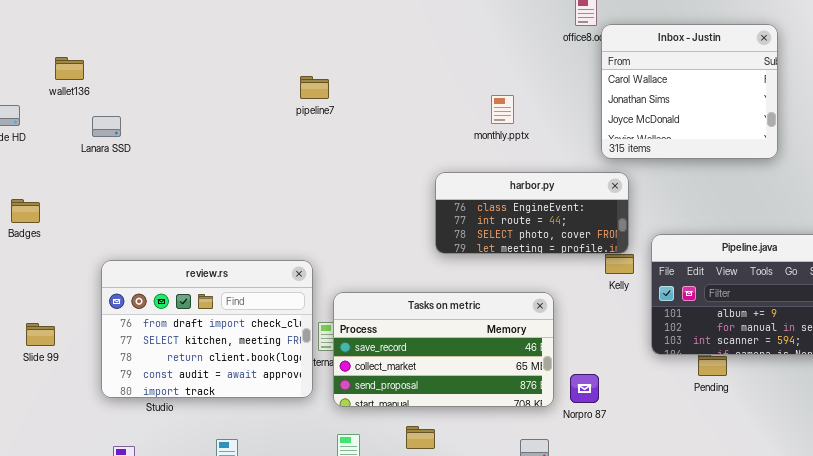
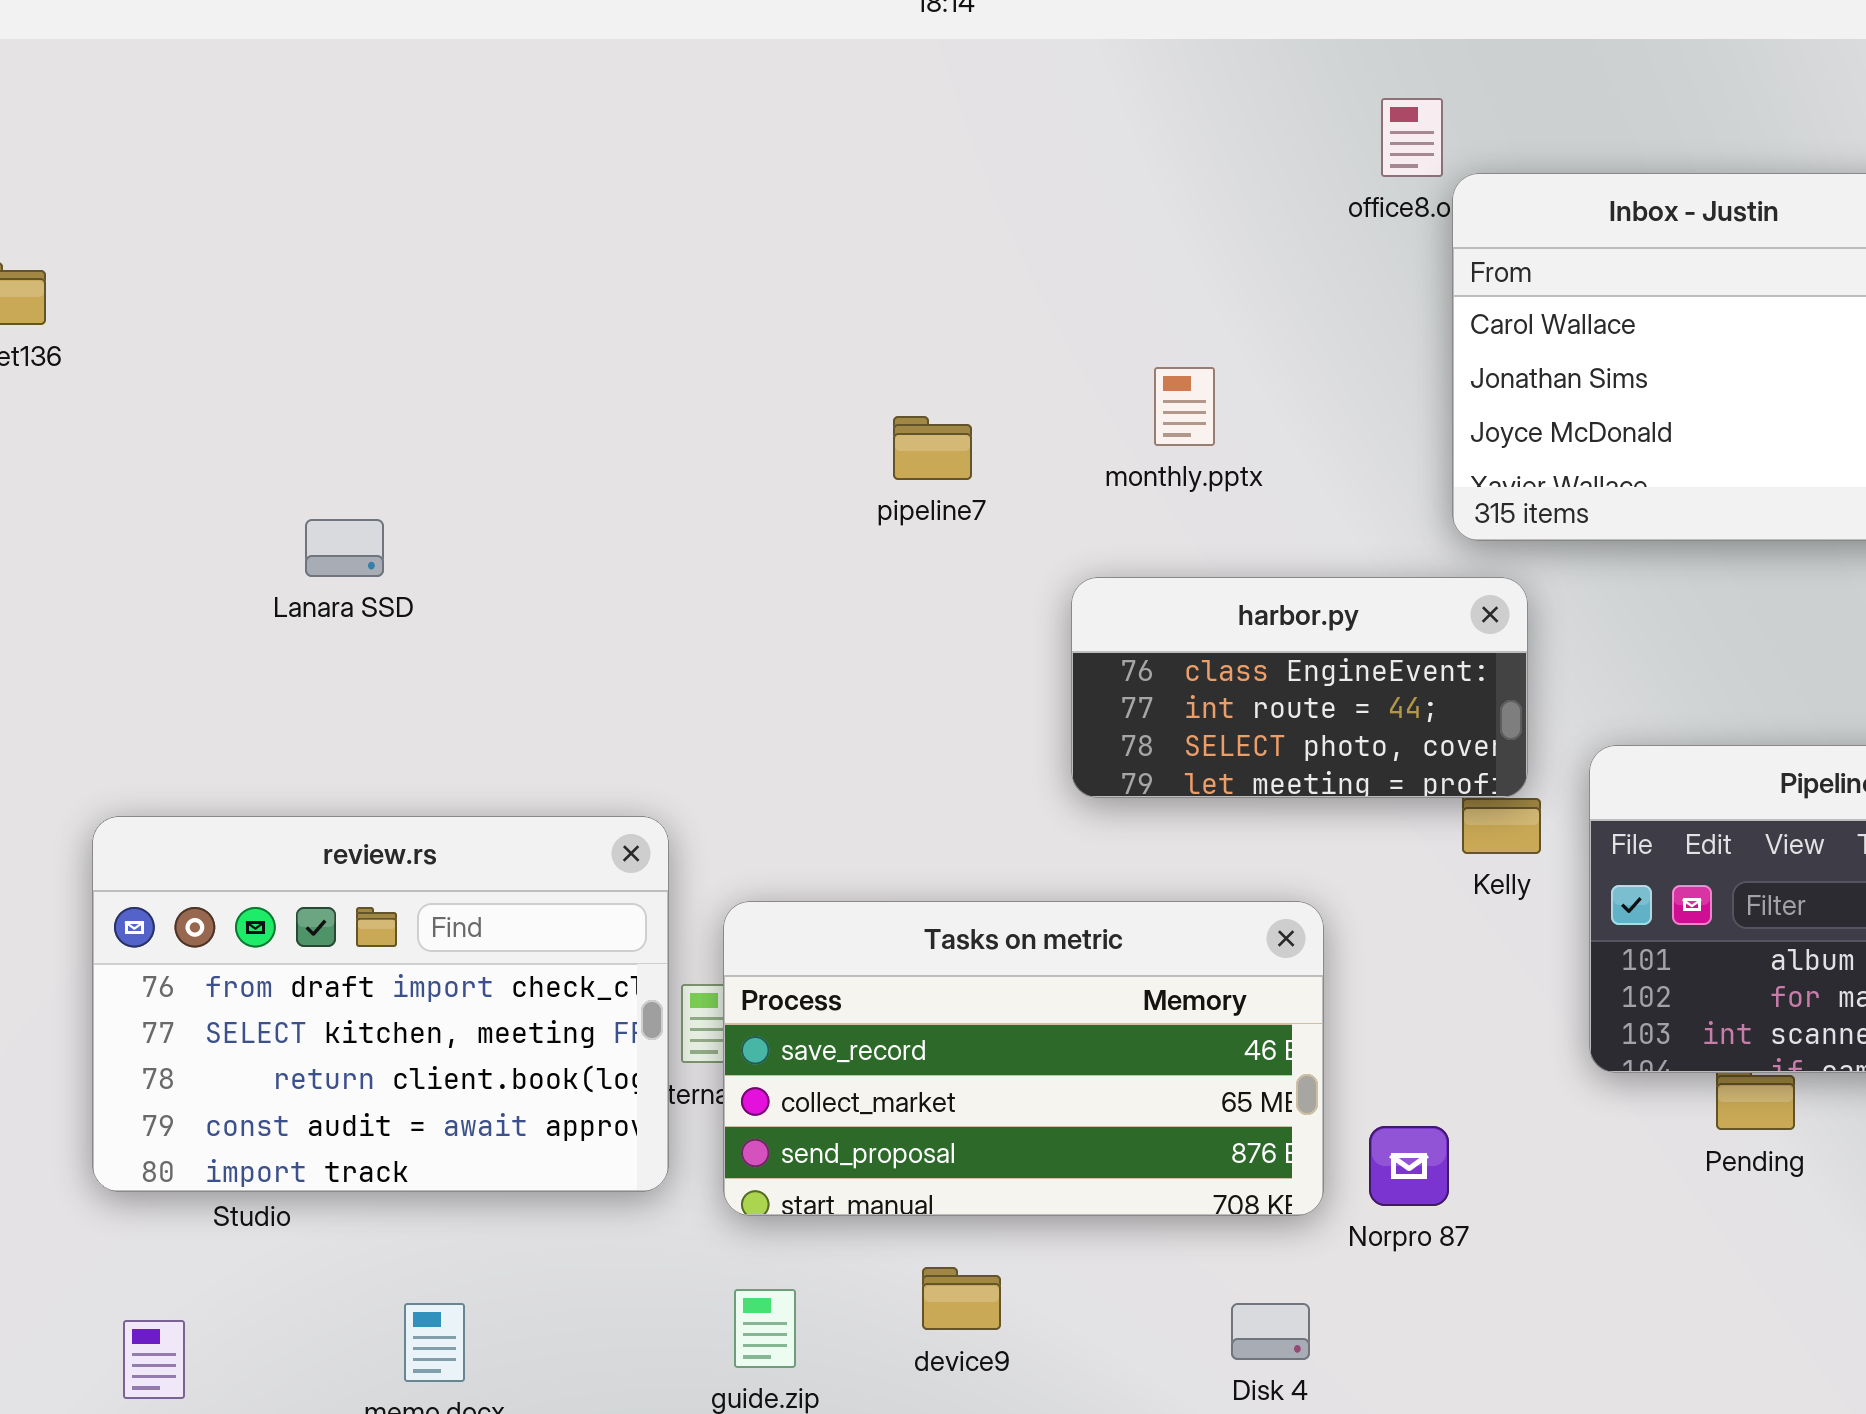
pipeline7: [300,76,329,99] -> [893,416,972,480], moved
Lanara SSD: [92,116,121,137] -> [305,519,384,577], moved
harbor.py: [435,172,629,254] -> [1071,577,1528,798], resized

